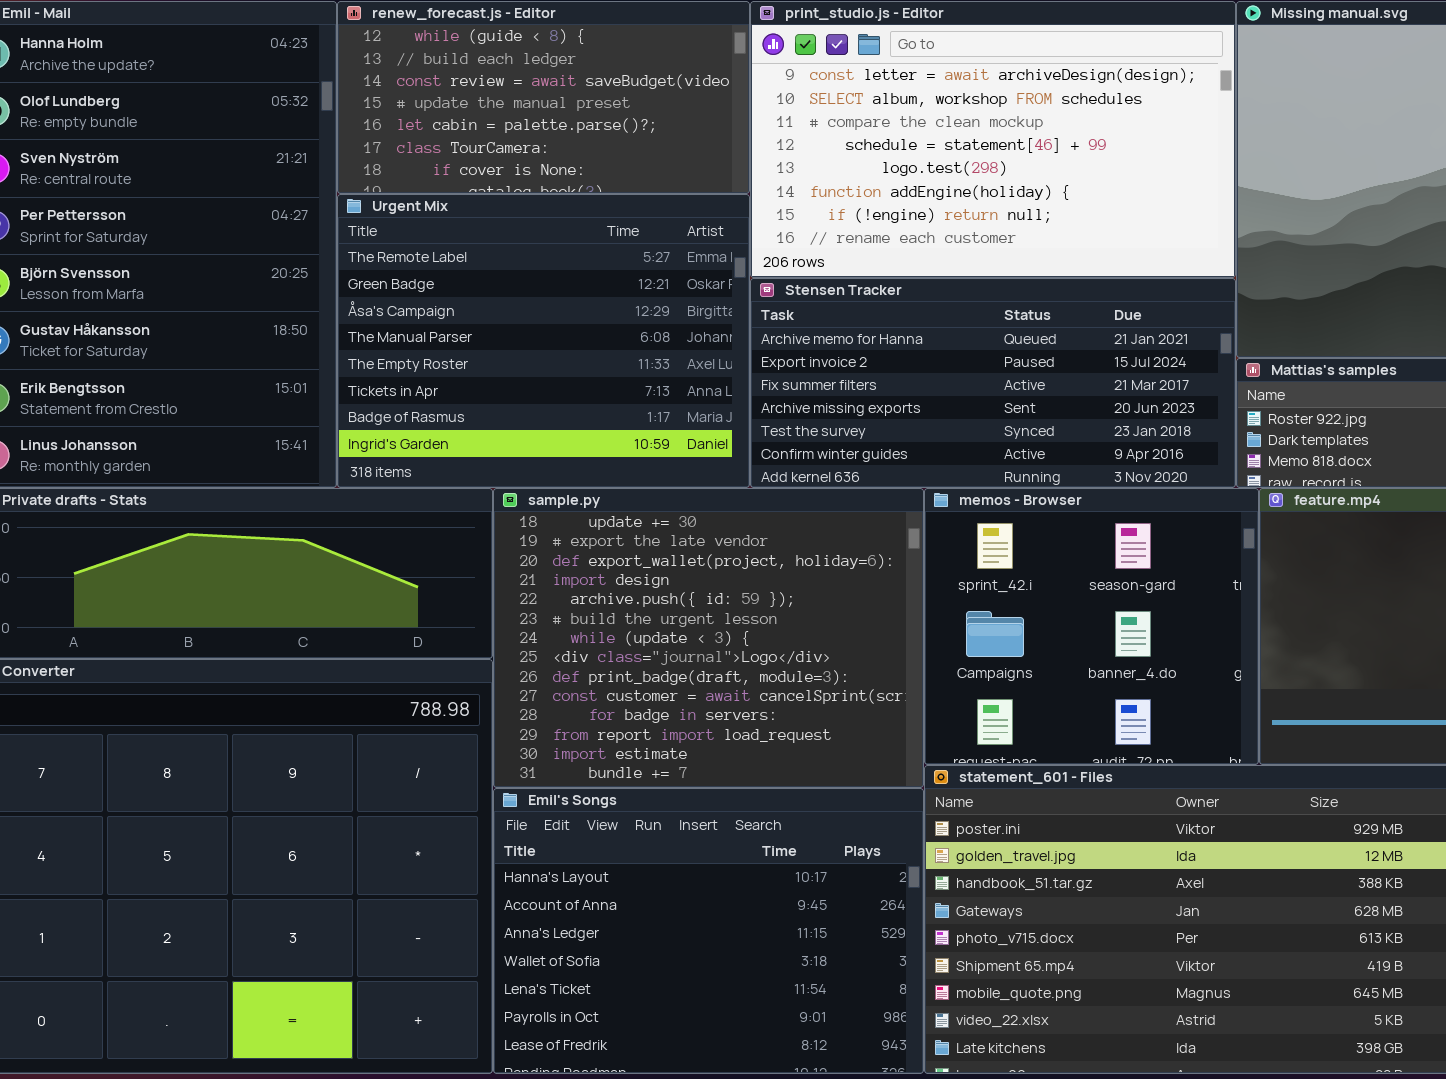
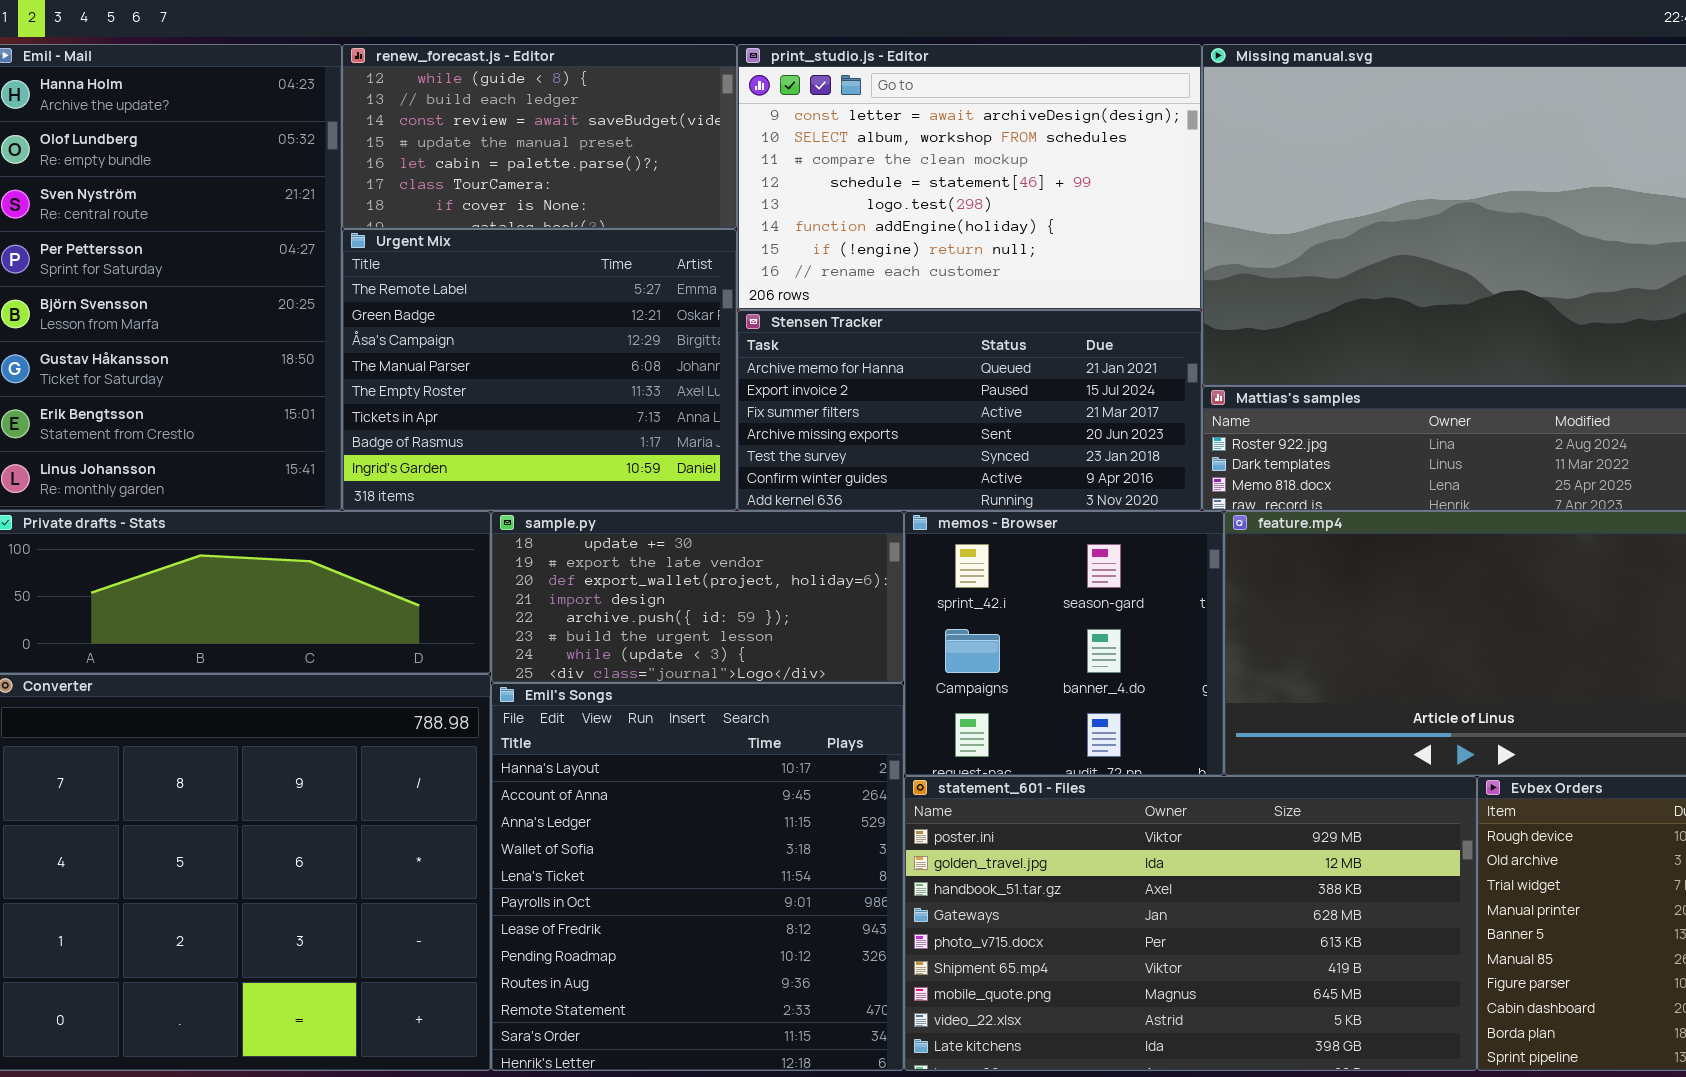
sample.py: [493,488,924,788] -> [491,511,904,683], resized
Emil's Songs: [493,788,924,1074] -> [491,683,904,1071], resized

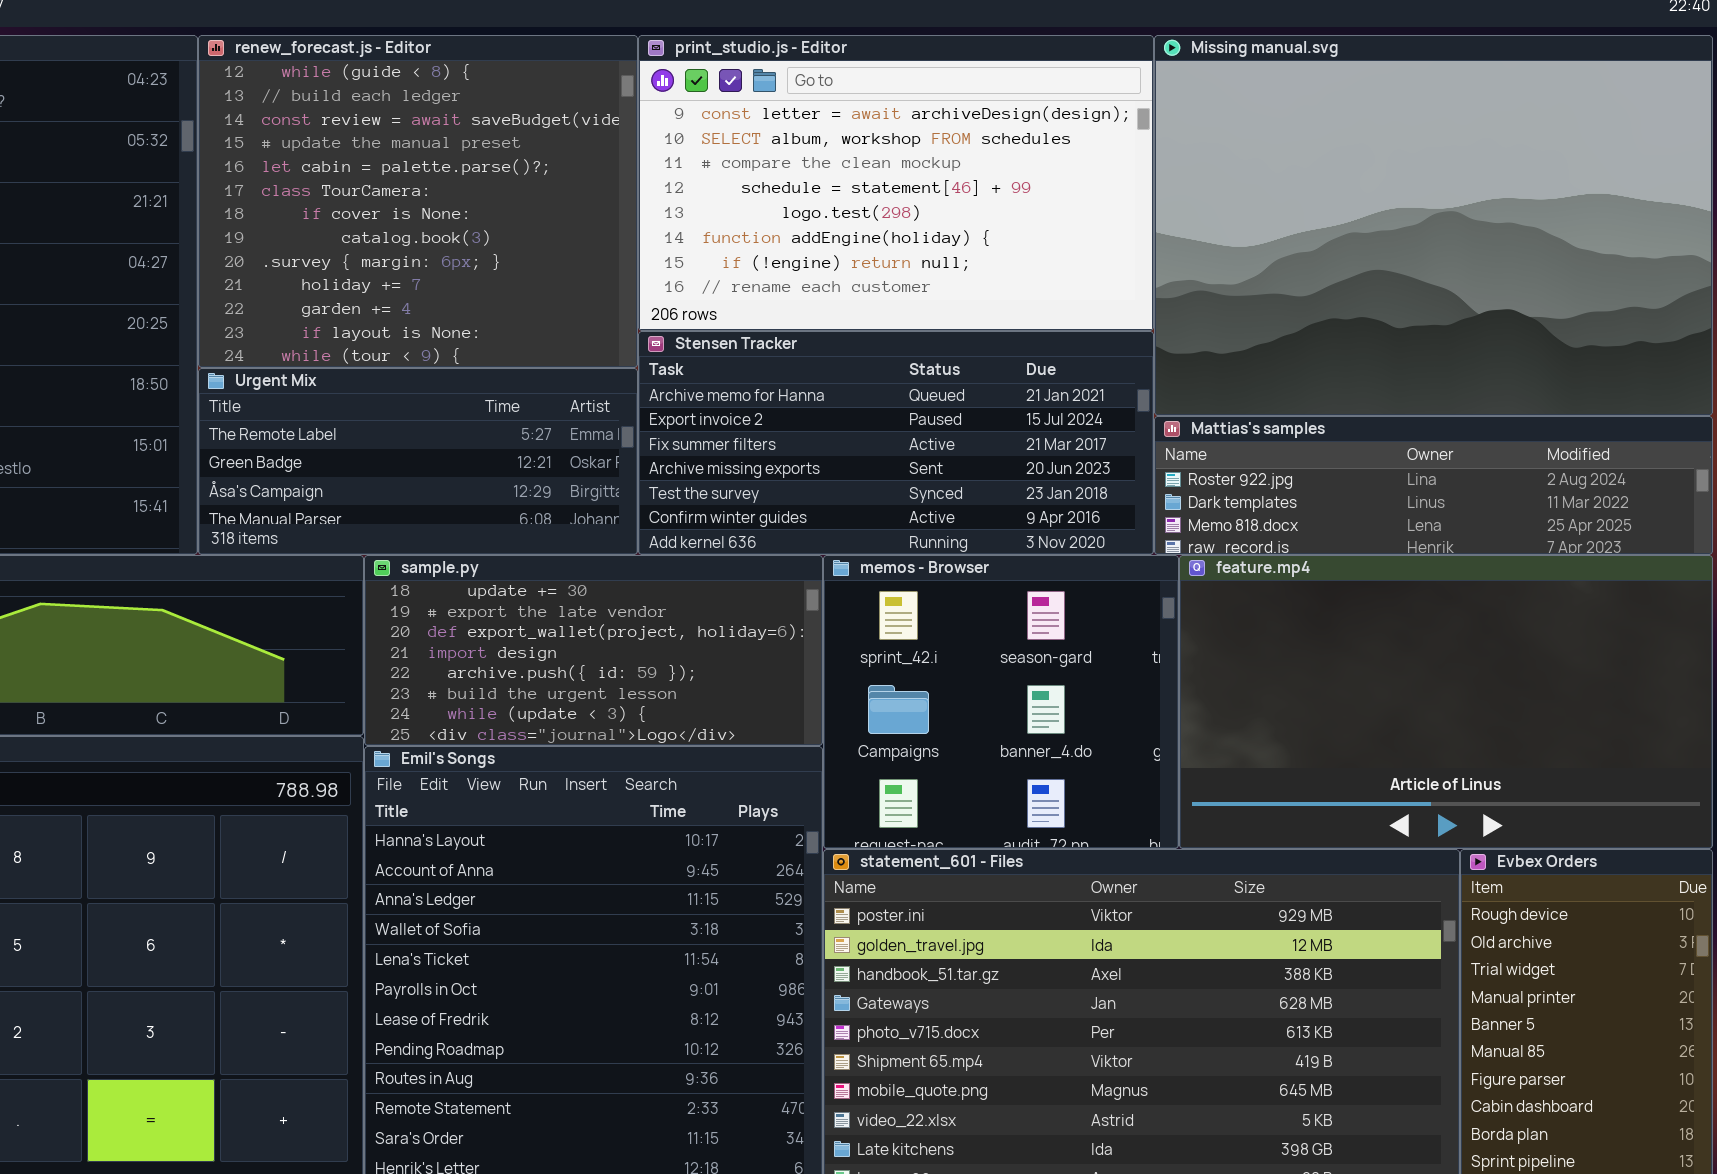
renew_forecast.js - Editor: [342,44,737,229] -> [198,35,638,368], resized
Urgent Mix: [342,229,737,511] -> [198,368,638,555], resized

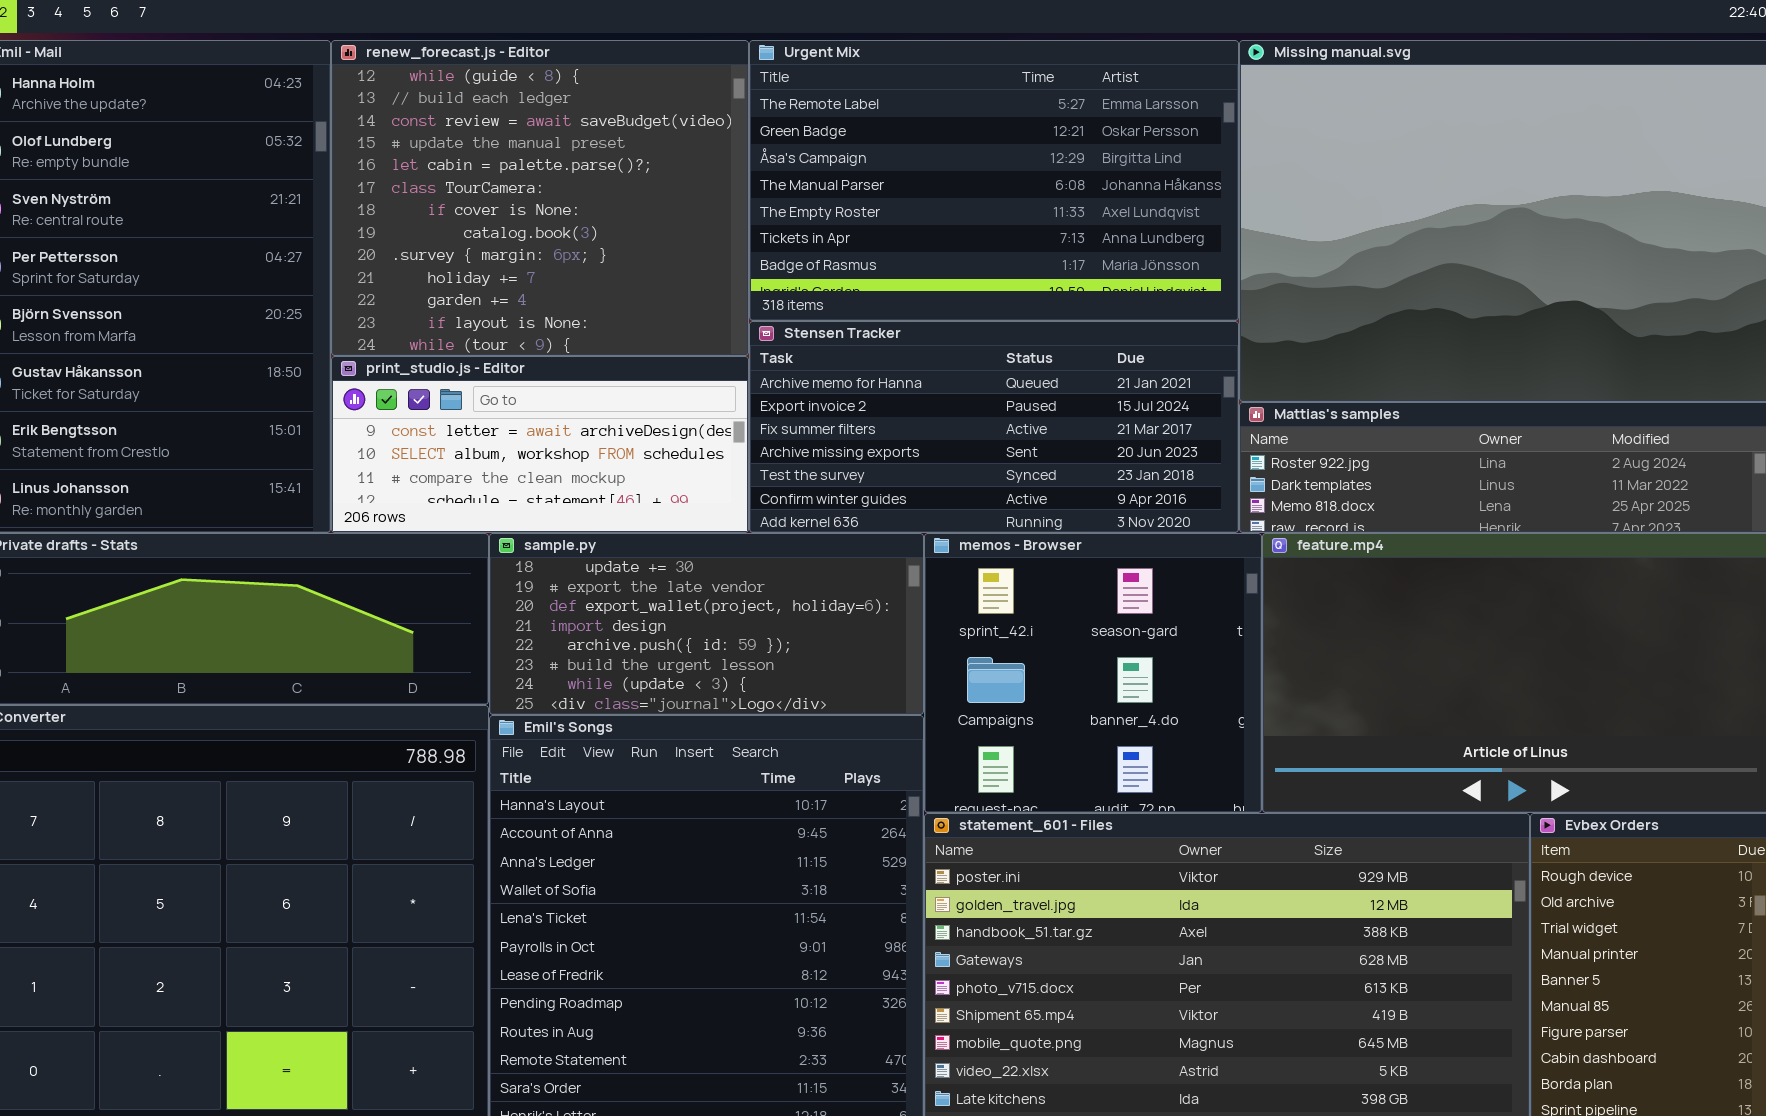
print_studio.js - Editor: [638,35,1154,331] -> [331,356,749,533], moved, resized
Urgent Mix: [198,368,638,555] -> [749,40,1239,321], moved, resized

